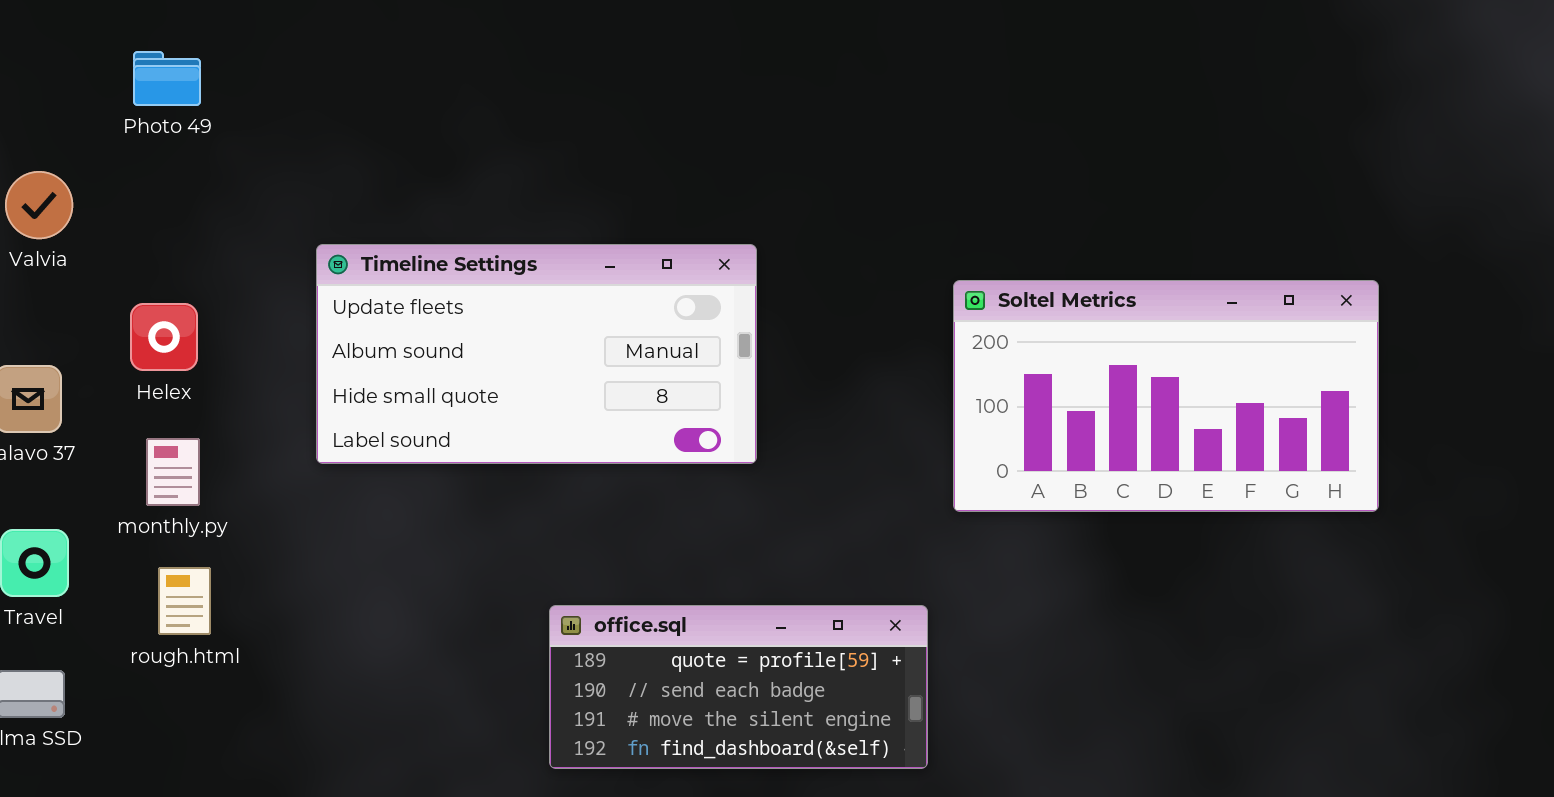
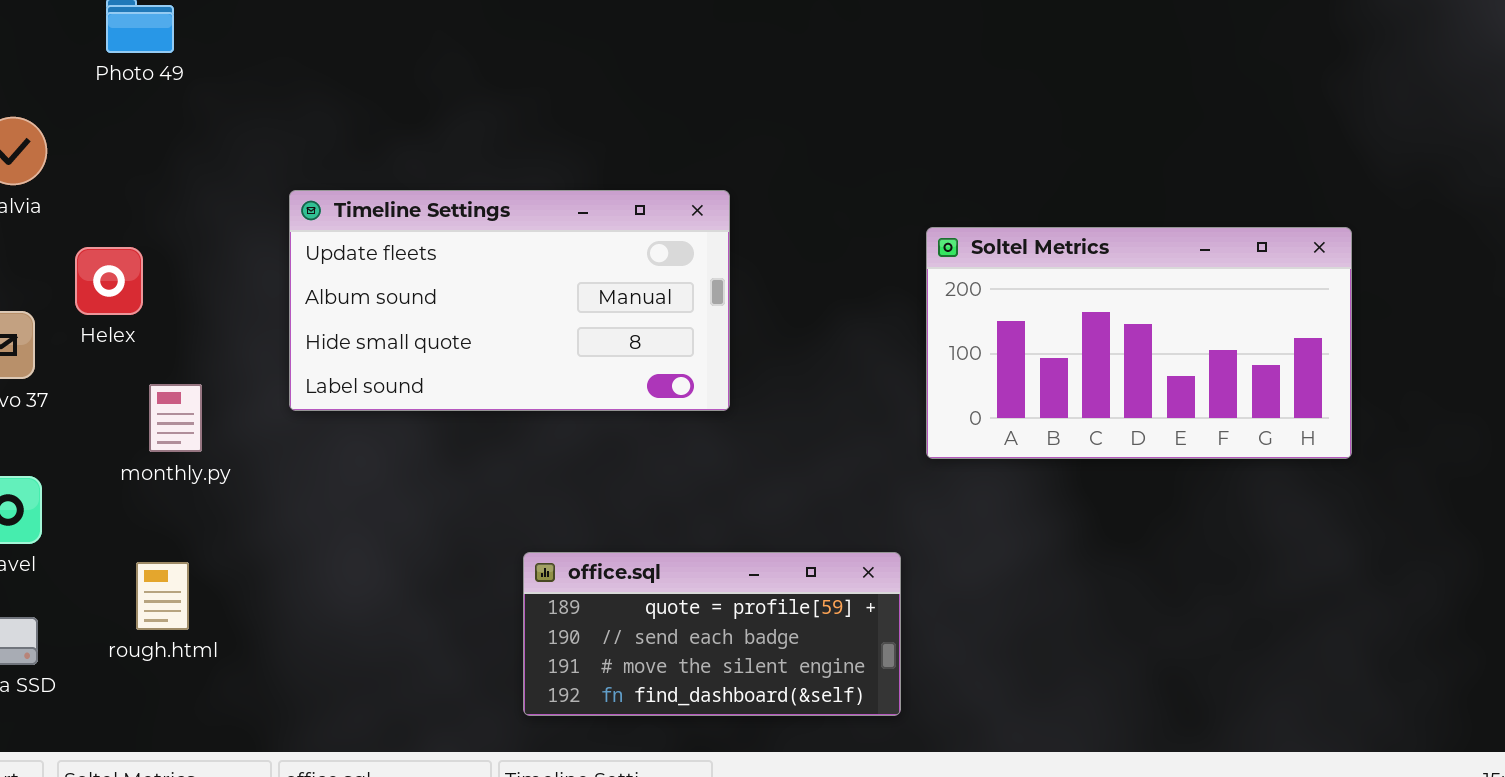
Helex: [130,303,198,371] -> [75,247,143,315], moved
monthly.py: [146,438,200,506] -> [149,384,202,452], moved
rough.html: [158,567,211,635] -> [136,562,189,630], moved

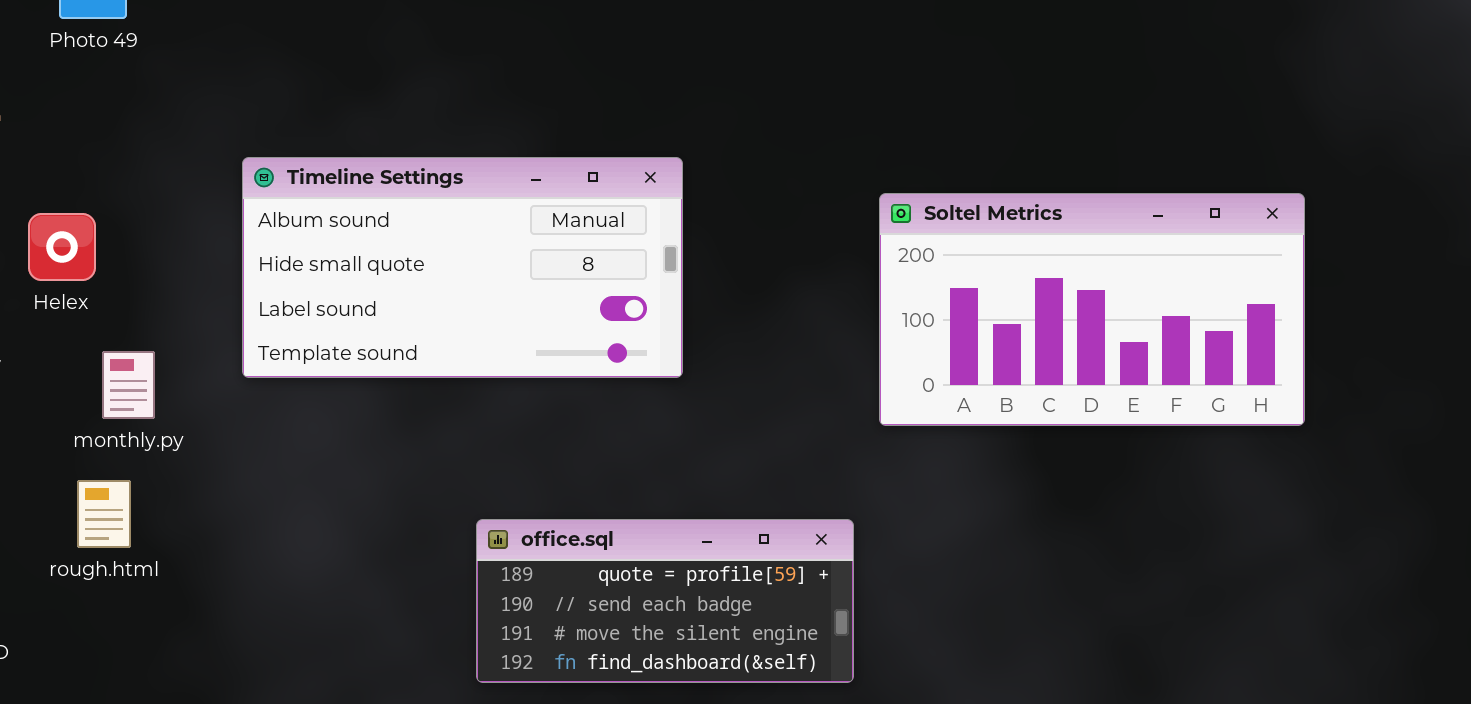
Timeline Settings: [289,190,730,411] -> [242,157,683,378], scrolled down 1 row
rough.html: [136,562,189,630] -> [77,480,131,548], moved

